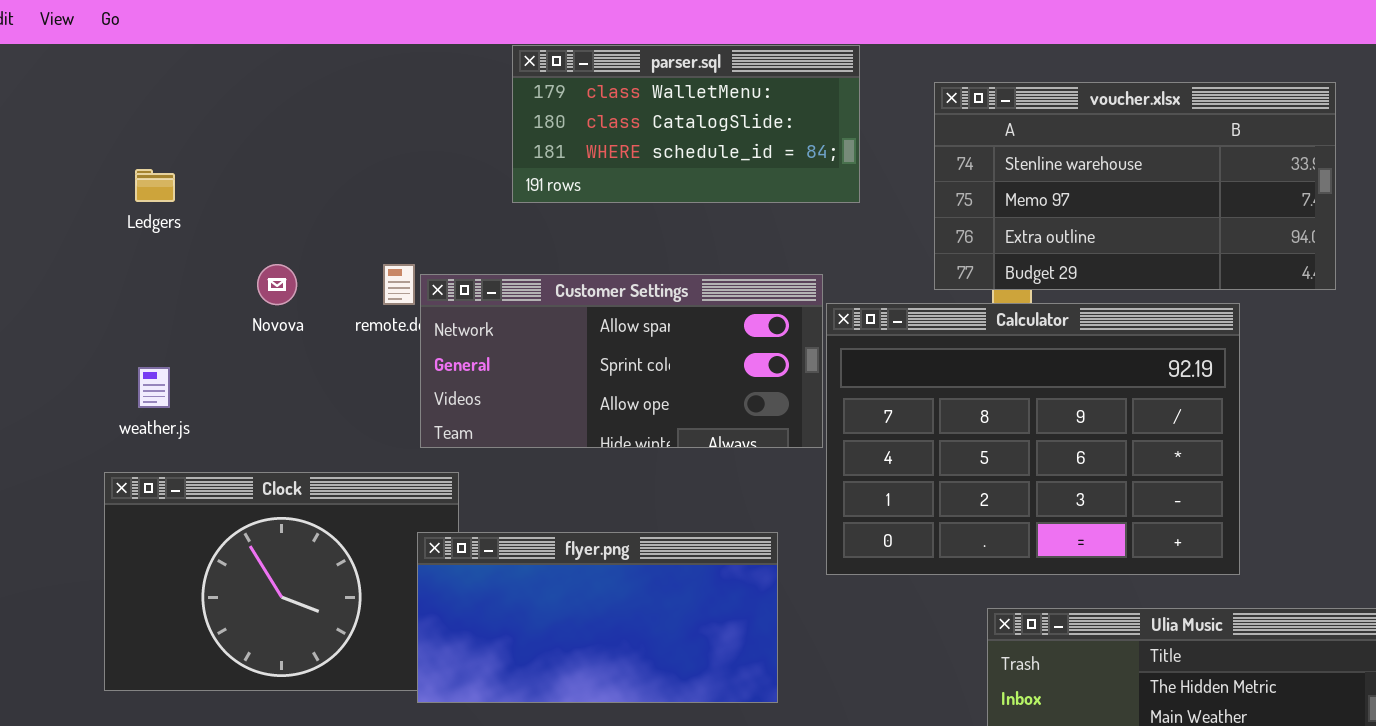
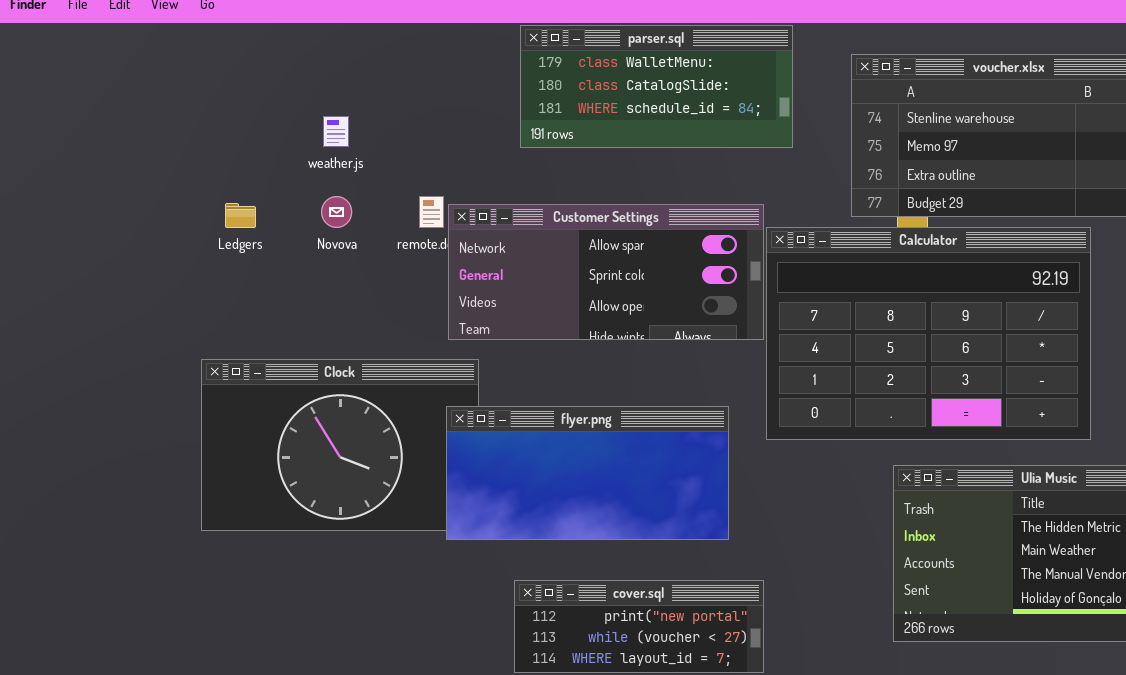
Ledgers: [135,169,175,202] -> [225,203,256,228], moved
weather.js: [138,367,170,408] -> [323,116,349,147], moved

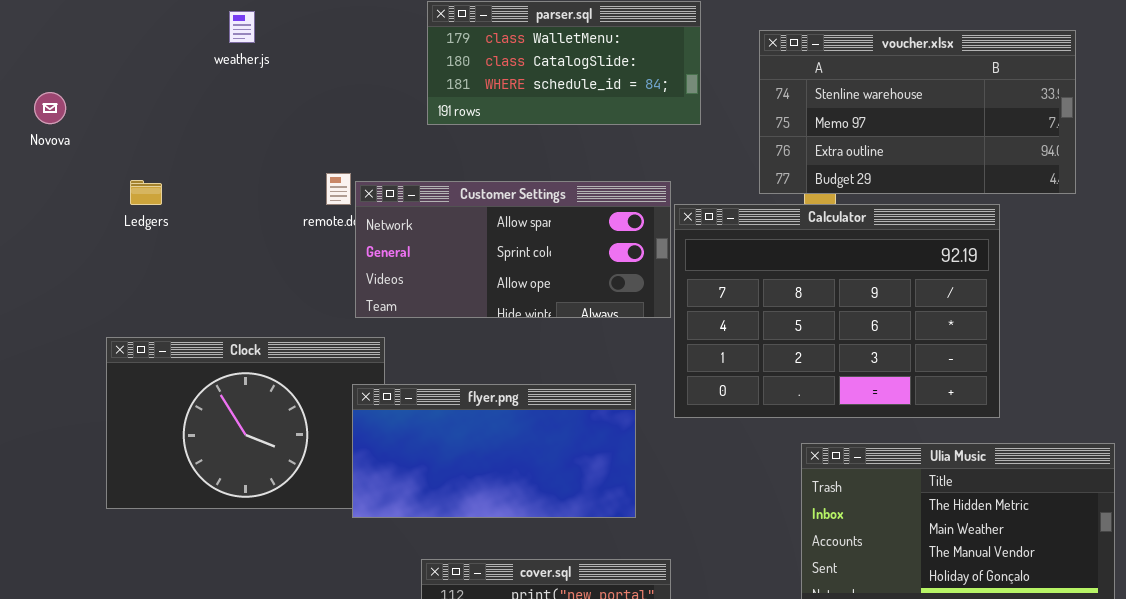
weather.js: [323,116,349,147] -> [229,11,255,43], moved
Novova: [321,196,352,228] -> [34,92,66,124], moved

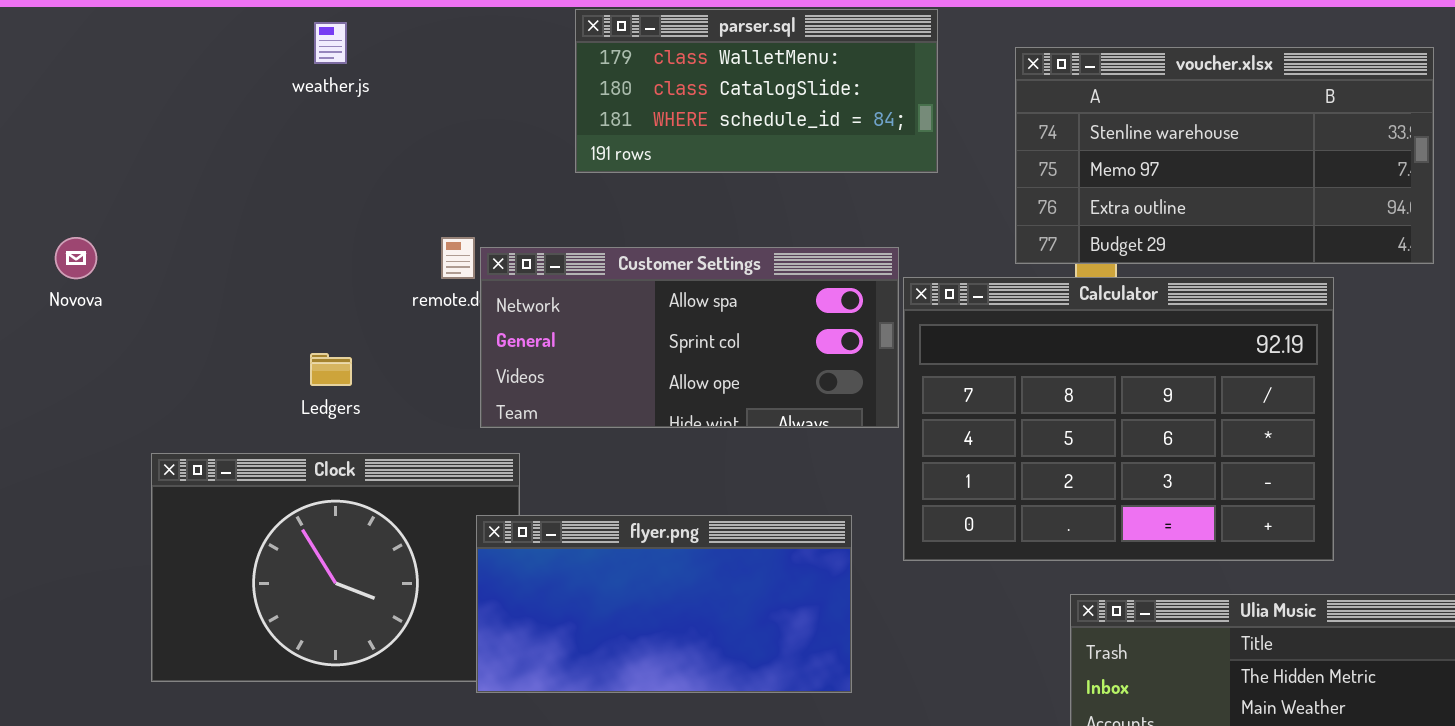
Novova: [34,92,66,124] -> [55,237,97,279], moved
Ledgers: [130,180,162,205] -> [310,353,352,386], moved

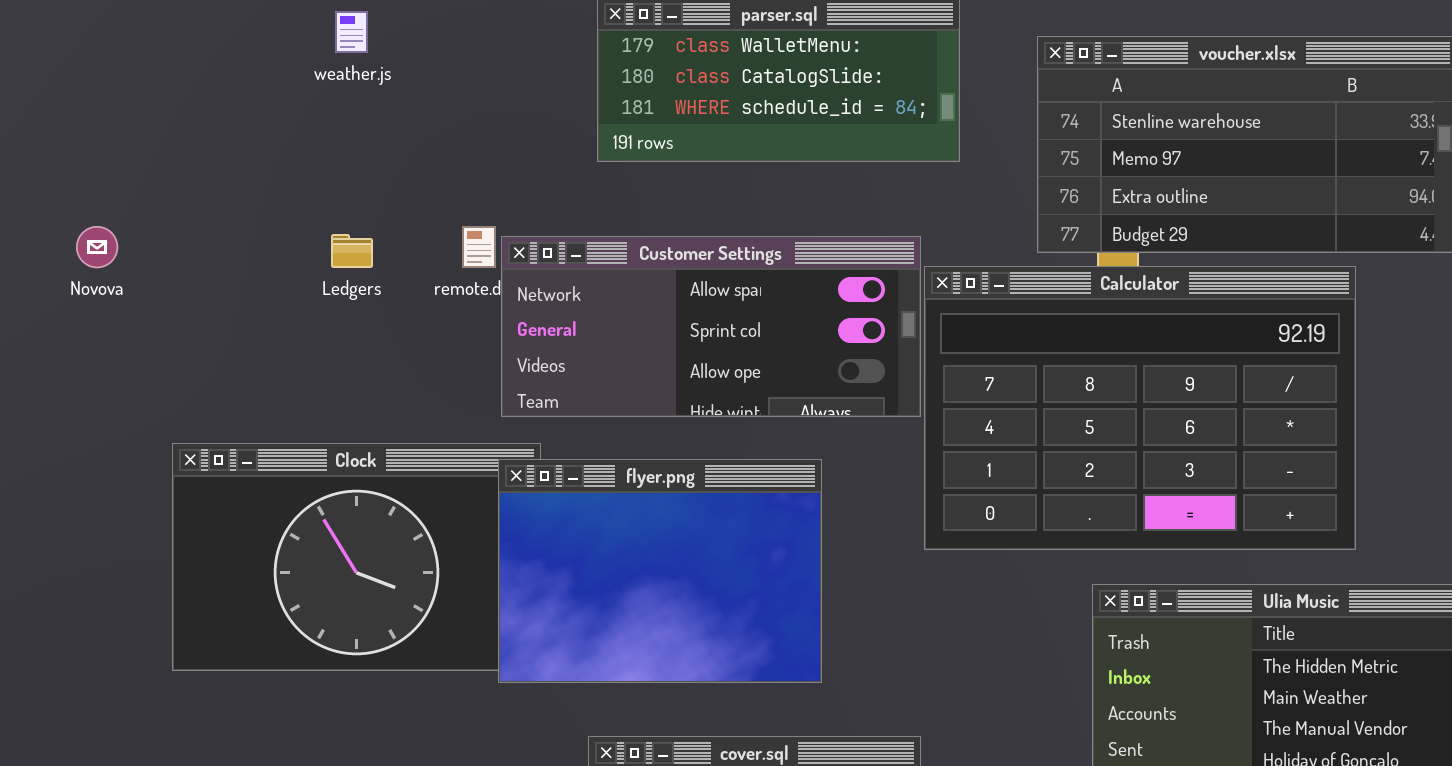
Ledgers: [310,353,352,386] -> [331,234,373,268], moved
flyer.png: [476,515,852,693] -> [498,459,822,683], resized

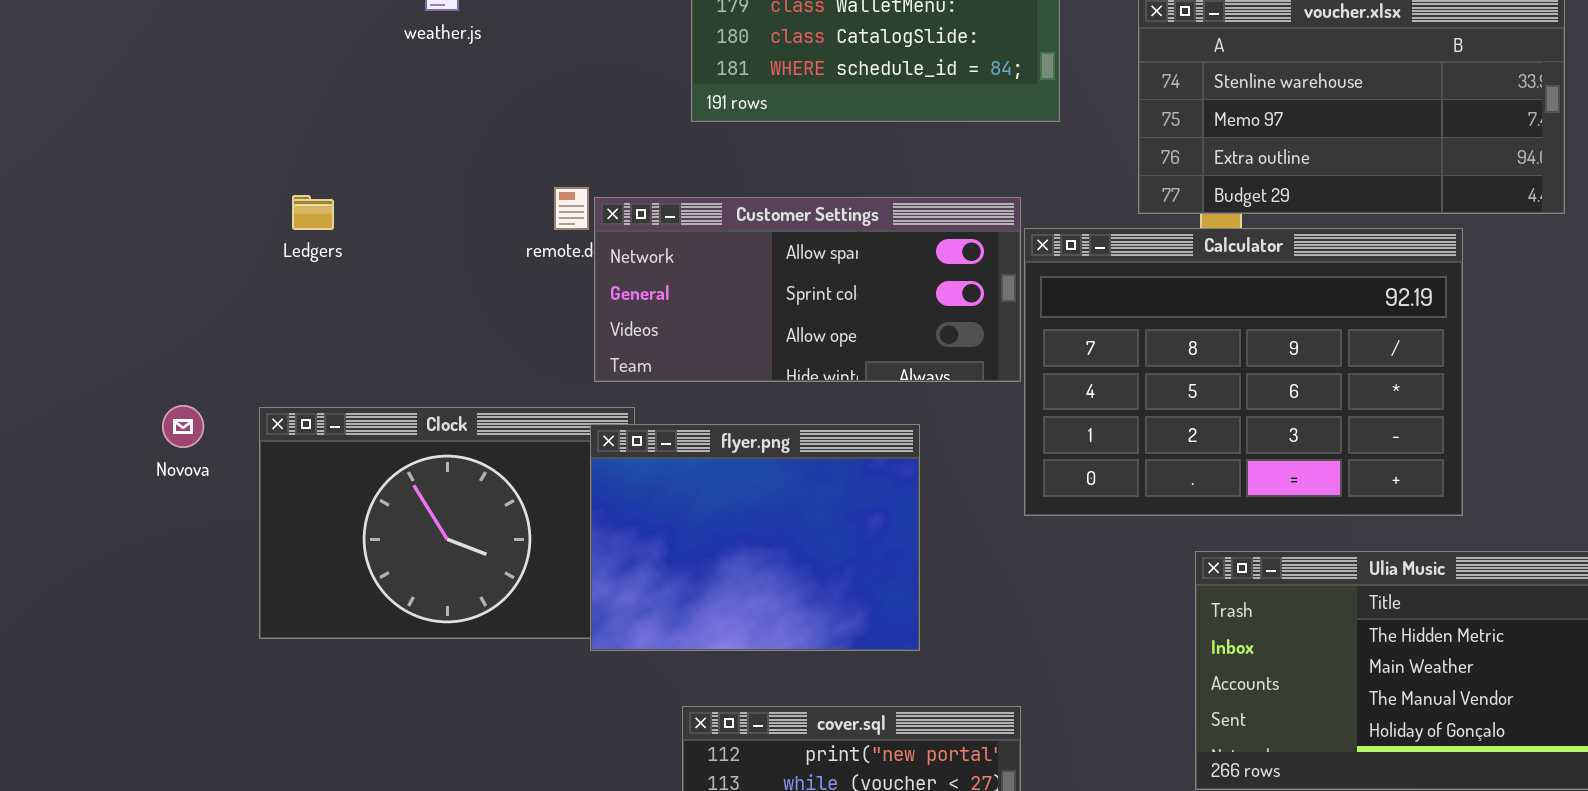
Novova: [76,226,118,268] -> [162,405,204,448], moved
Ledgers: [331,234,373,268] -> [292,195,334,230], moved

